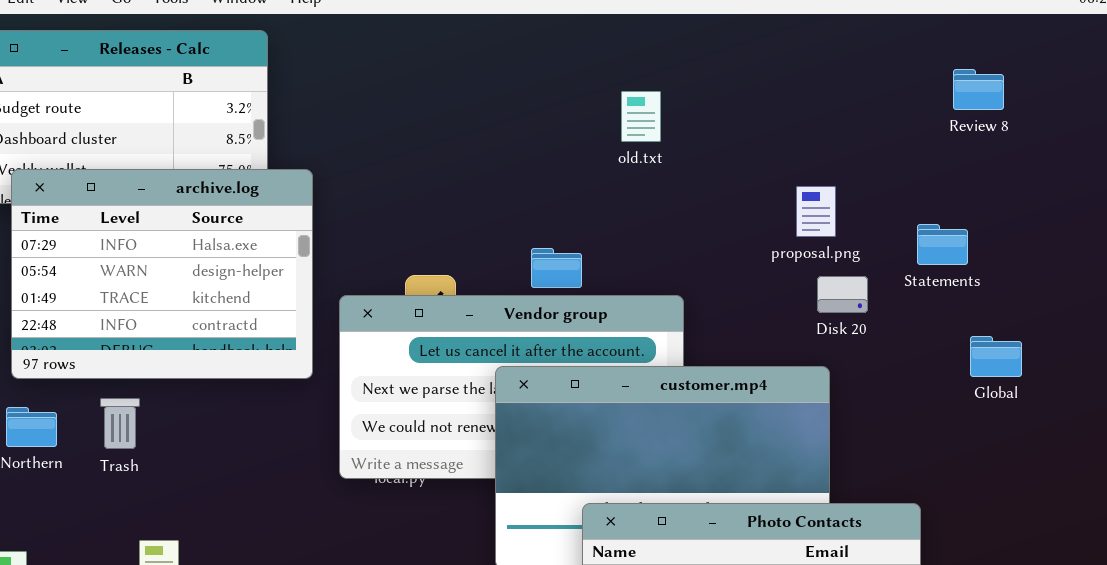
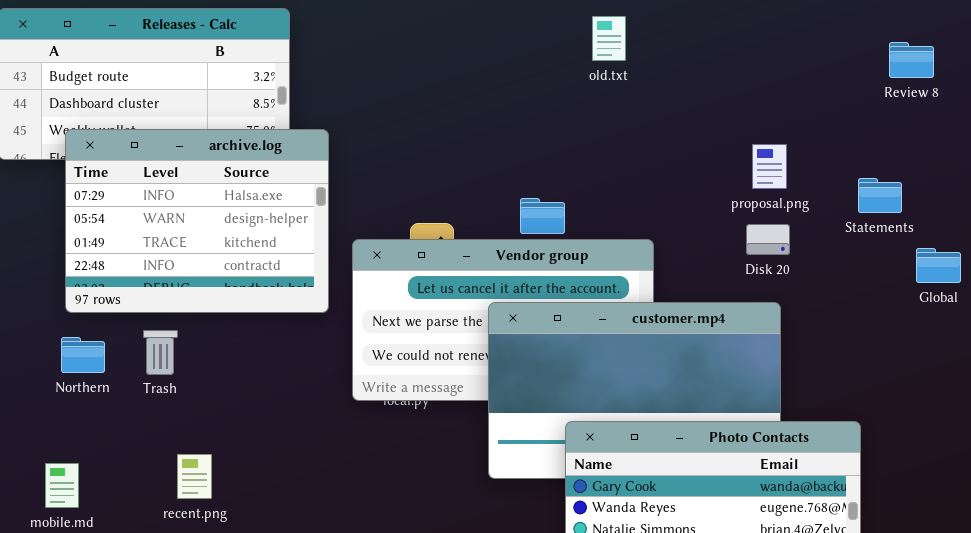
old.txt: [621,91,661,142] -> [592,16,626,61], moved
Disk 20: [817,276,868,313] -> [746,224,790,255], moved
Global: [970,336,1022,377] -> [916,248,961,283], moved

